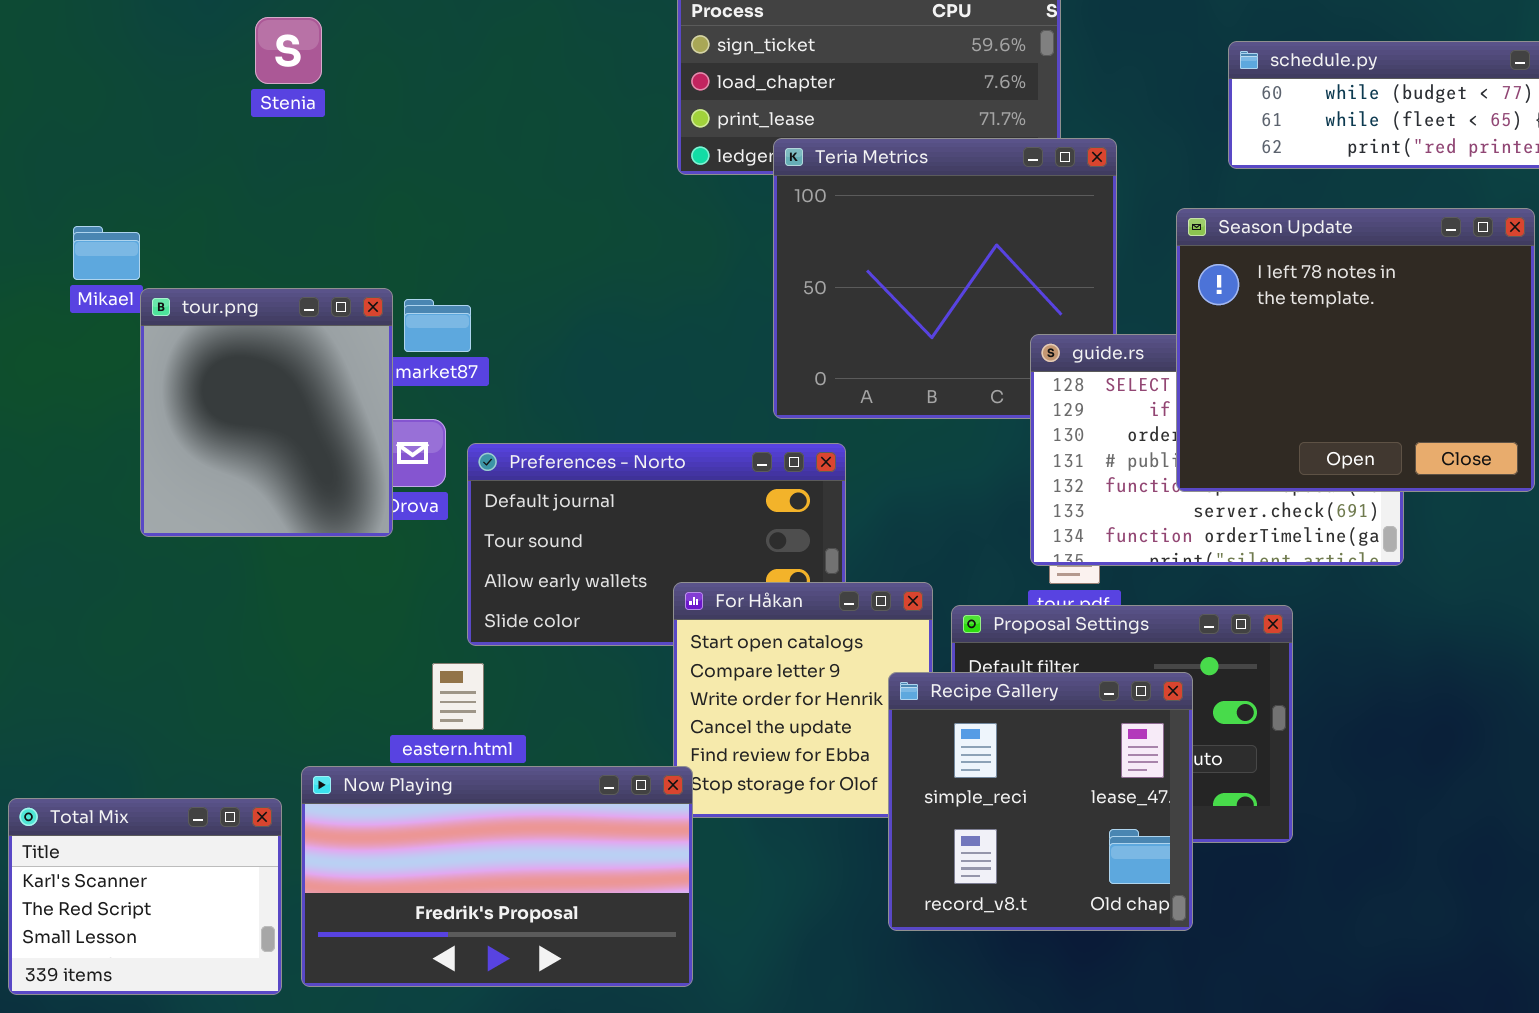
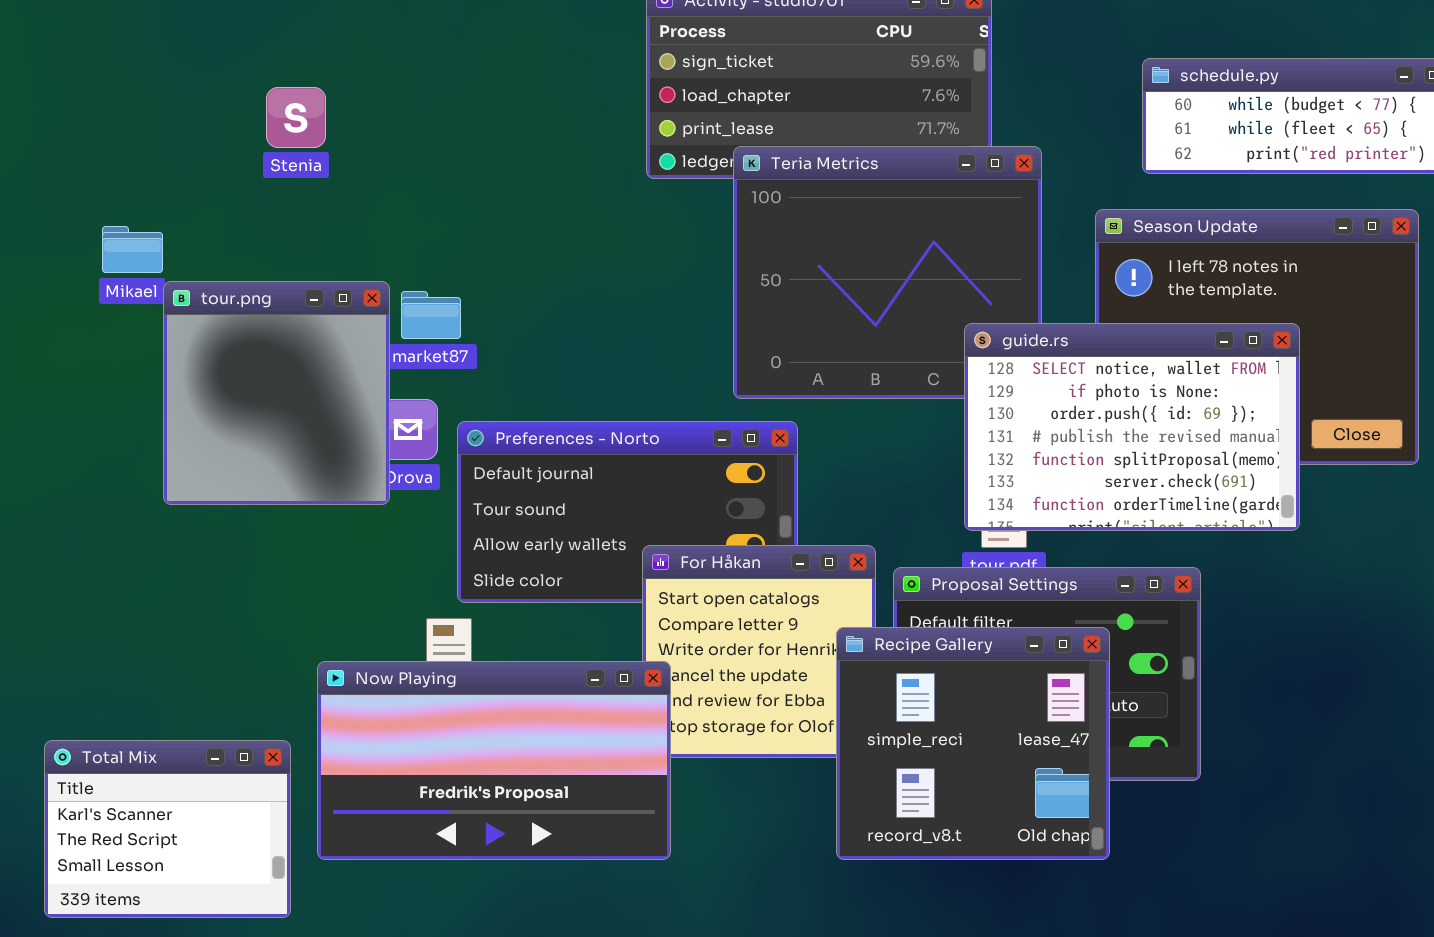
Stenia: [255,17,322,84] -> [266,87,326,148], moved
guide.rs: [1030,334,1404,566] -> [964,323,1300,531], raised
Now Playing: [301,766,693,987] -> [317,661,671,860], moved

